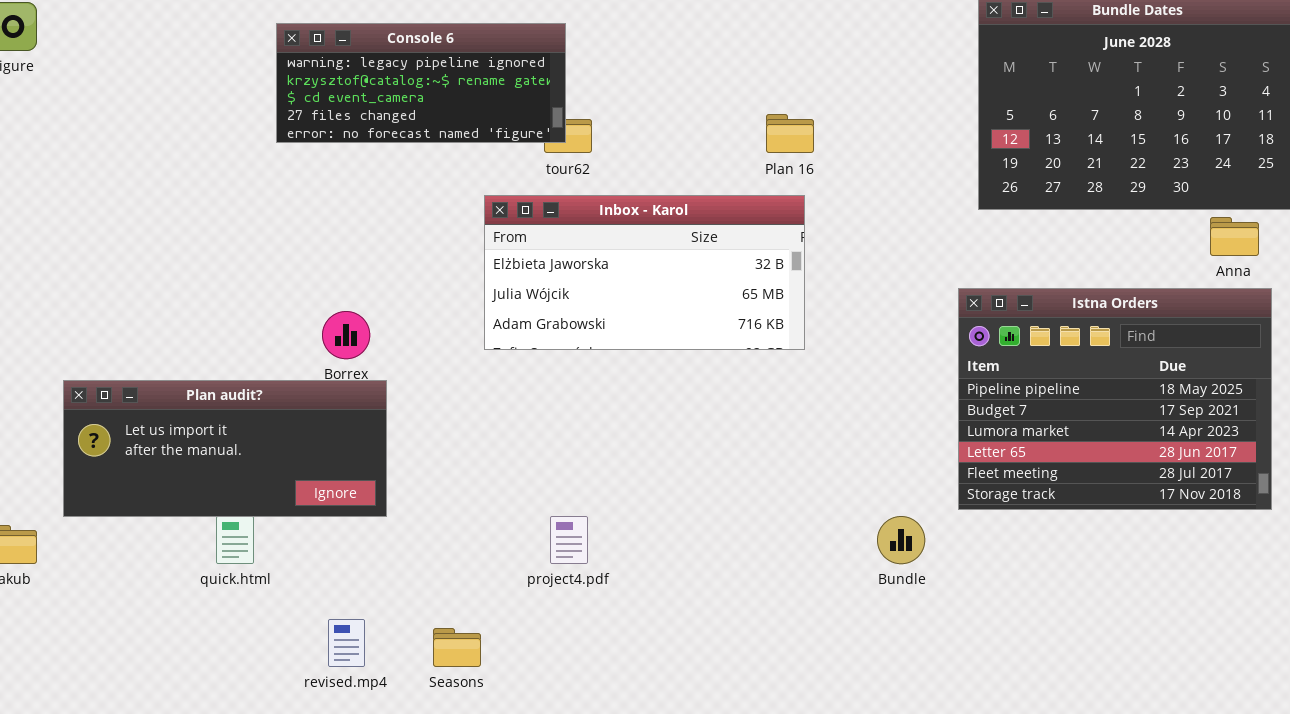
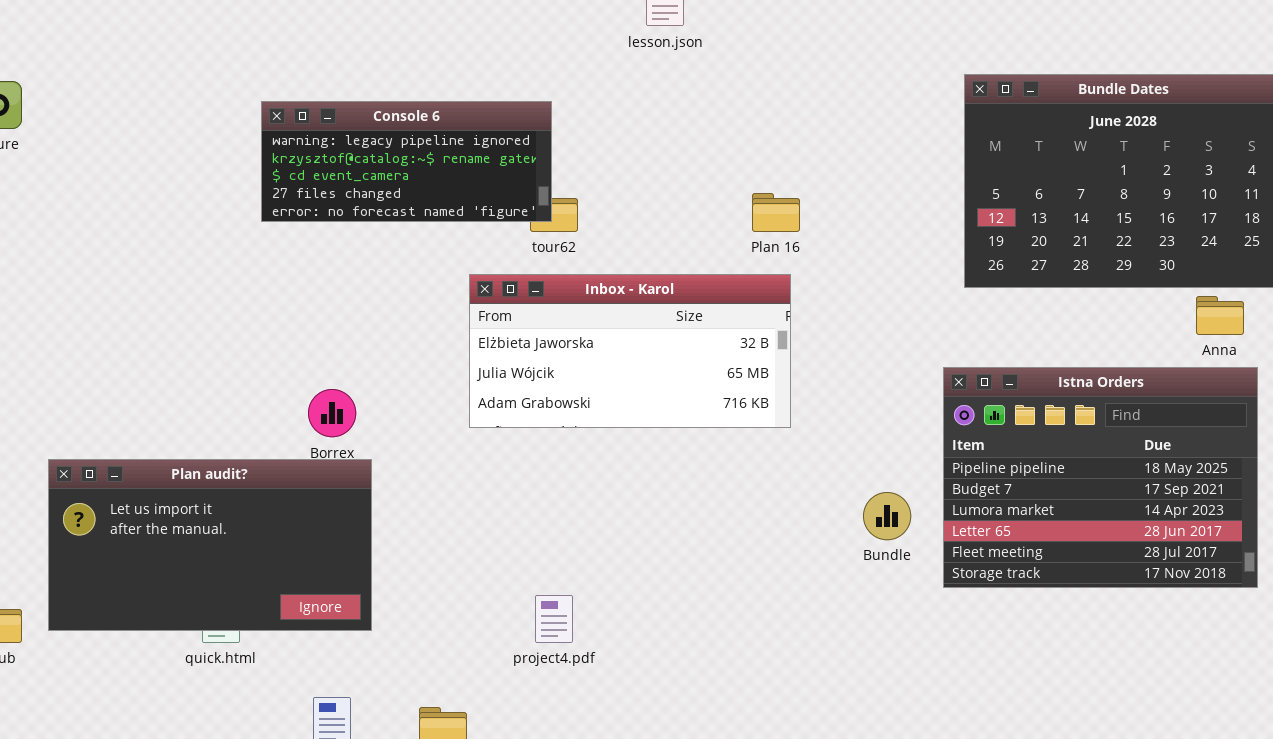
Plan audit?: [63,380,387,517] -> [48,459,372,631], resized
Bundle: [877,516,925,564] -> [863,492,911,540], moved

